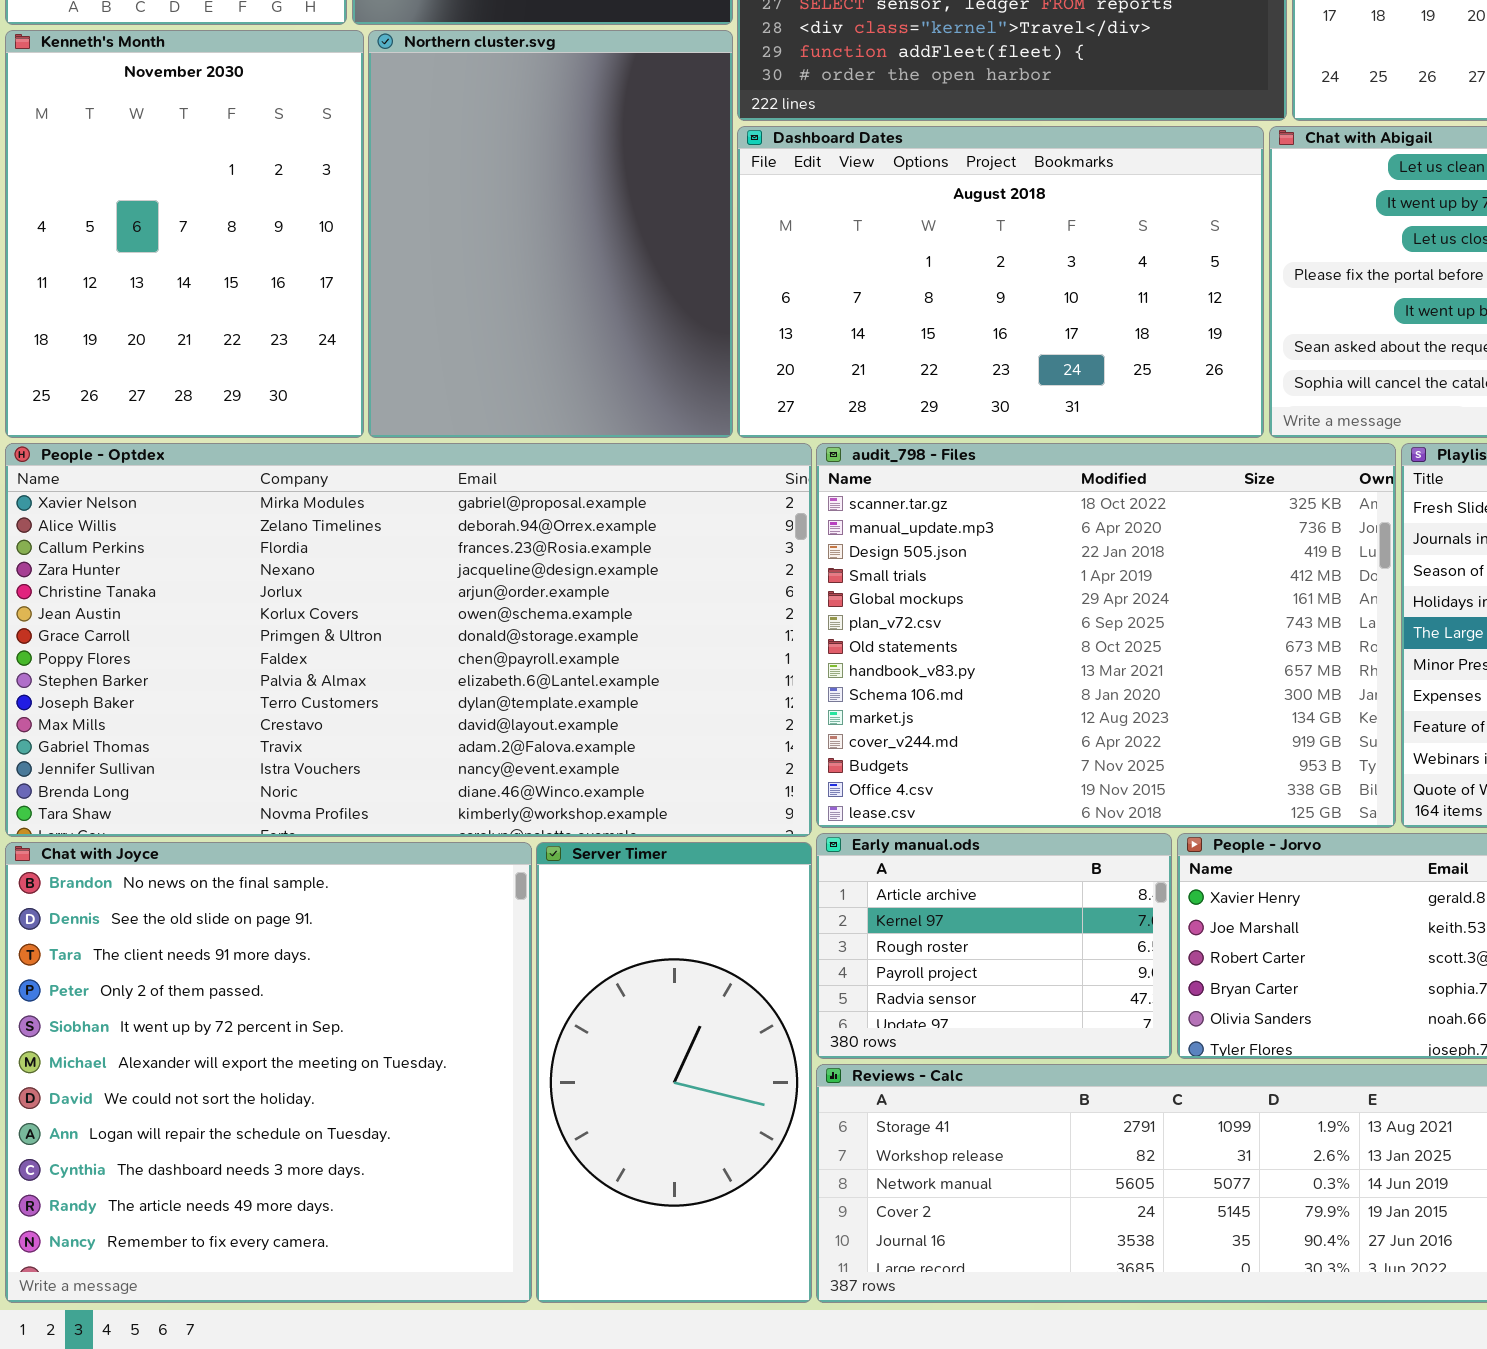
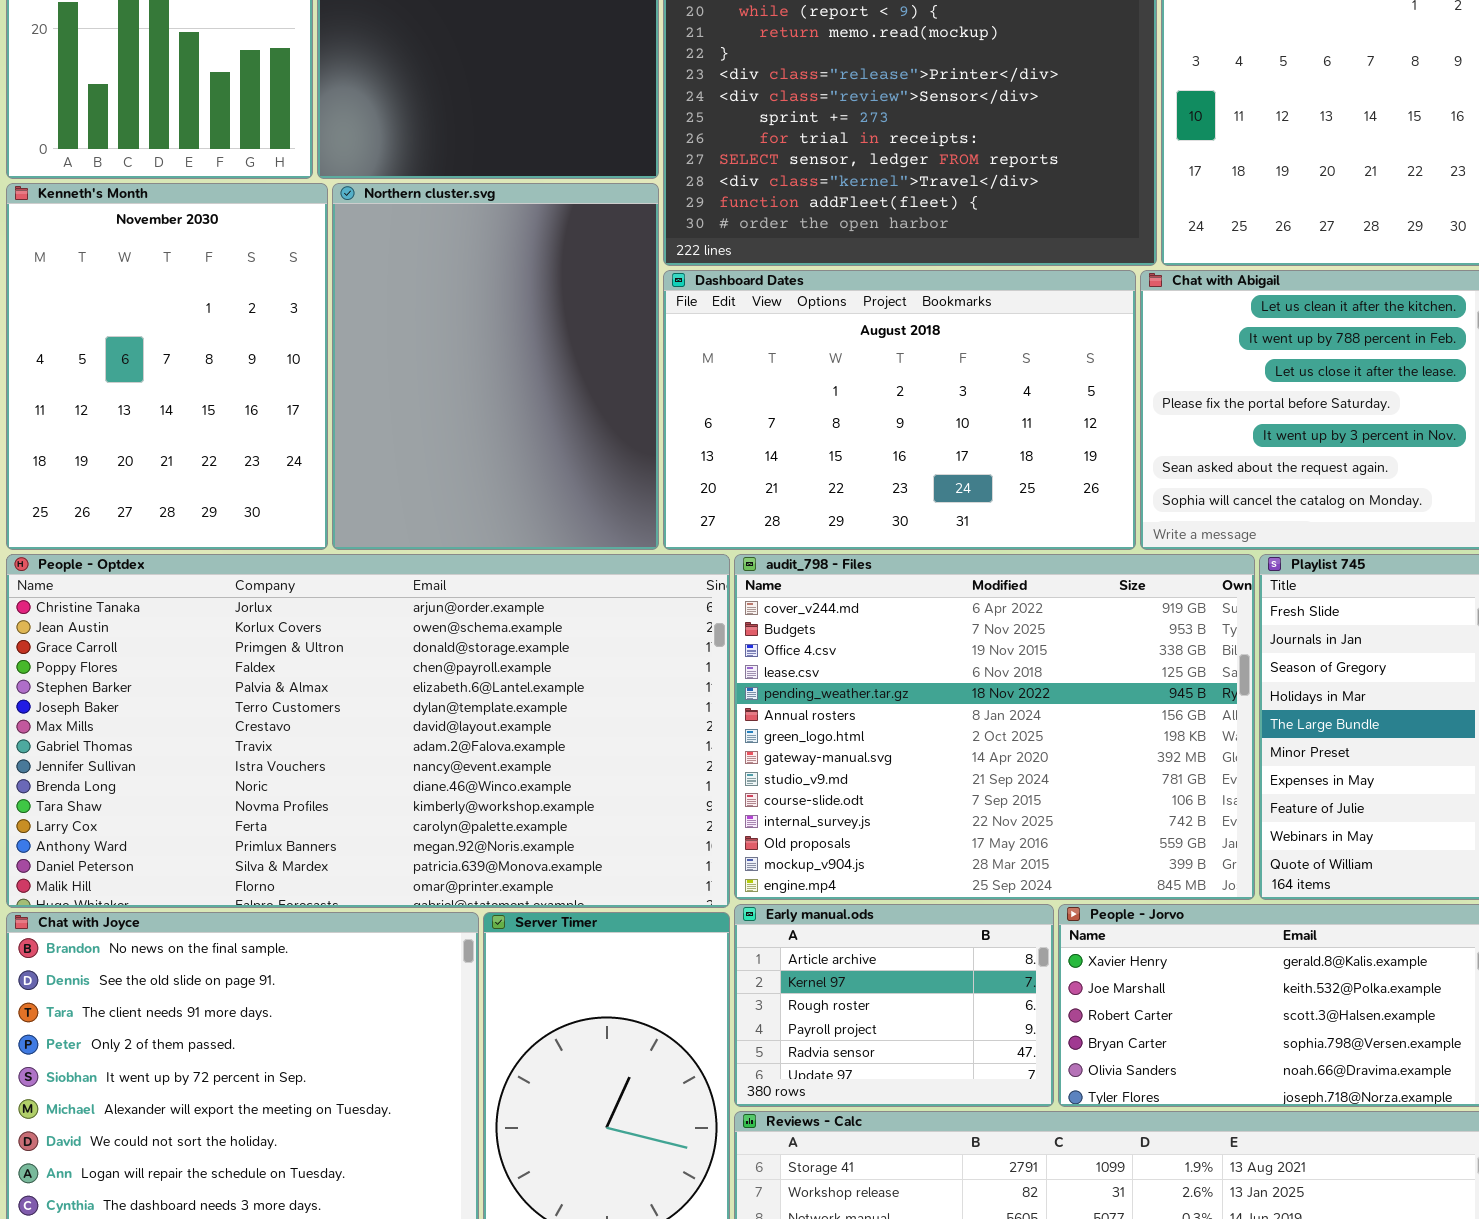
People - Optdex: [5,443,812,837] -> [6,554,730,908], scrolled down 4 rows
audit_798 - Files: [816,443,1396,828] -> [734,554,1255,900], scrolled down 10 rows

